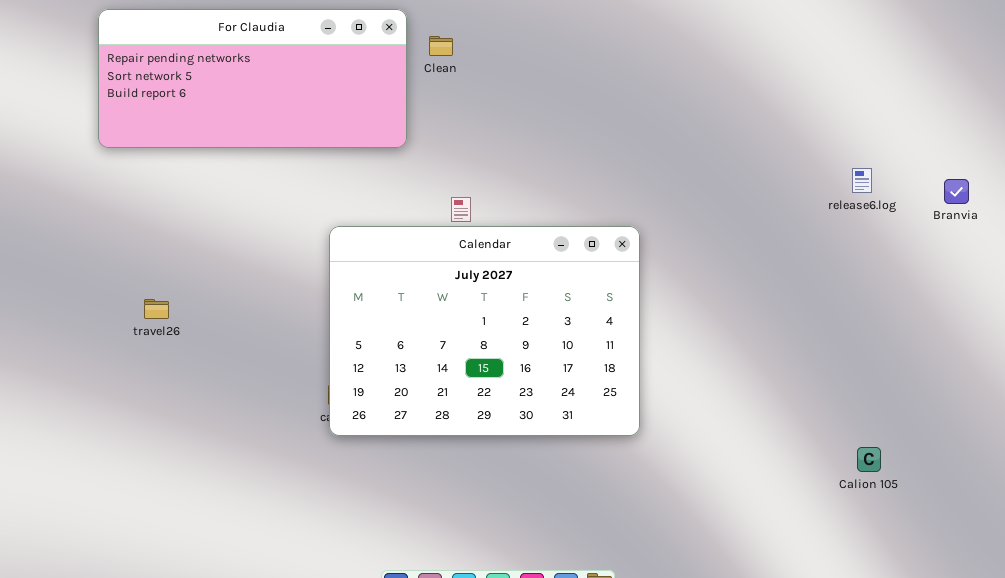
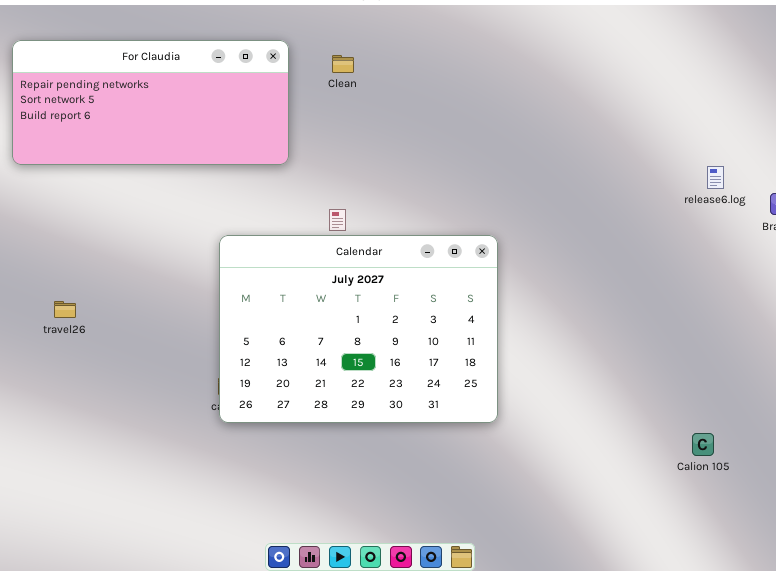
Clean: [429,36,453,56] -> [332,55,354,73], moved
release6.log: [852,168,872,193] -> [707,166,724,189], moved

